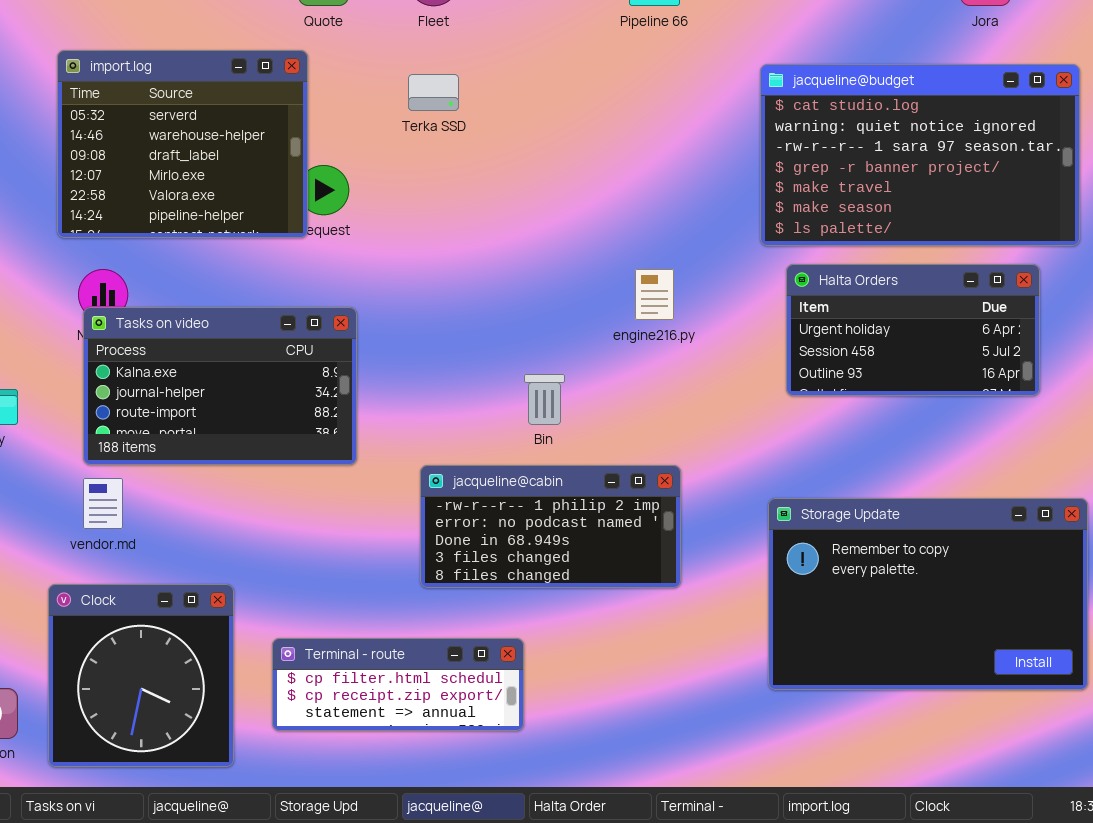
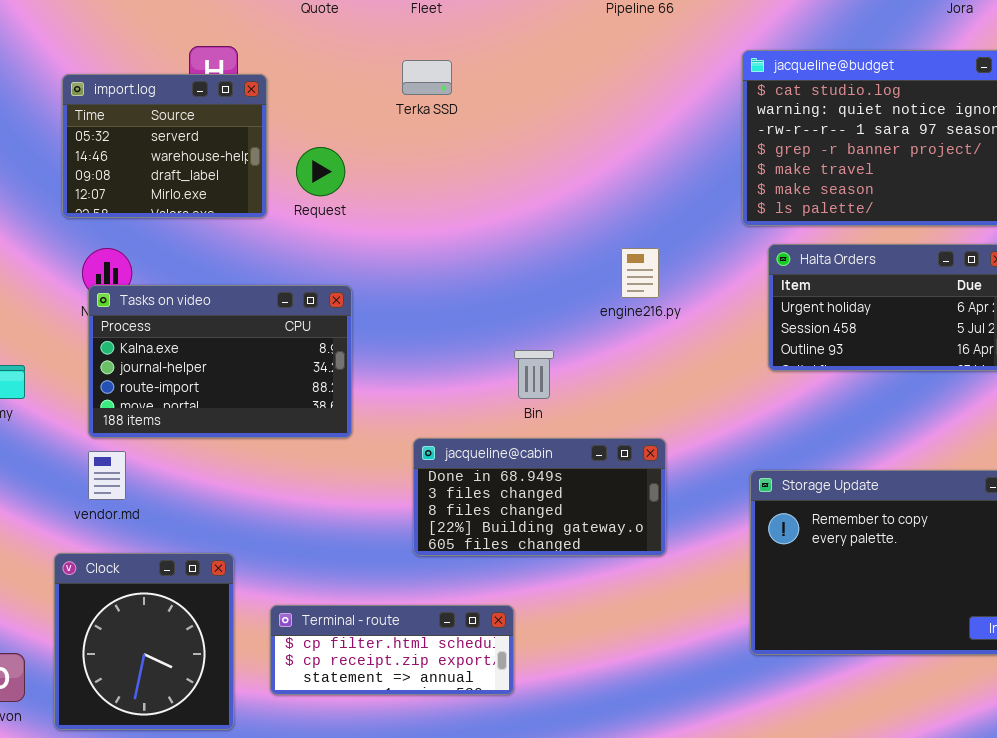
import.log: [57,50,308,238] -> [62,74,267,218], resized
jacqueline@cabin: [420,465,681,588] -> [413,438,666,556], scrolled down 2 rows

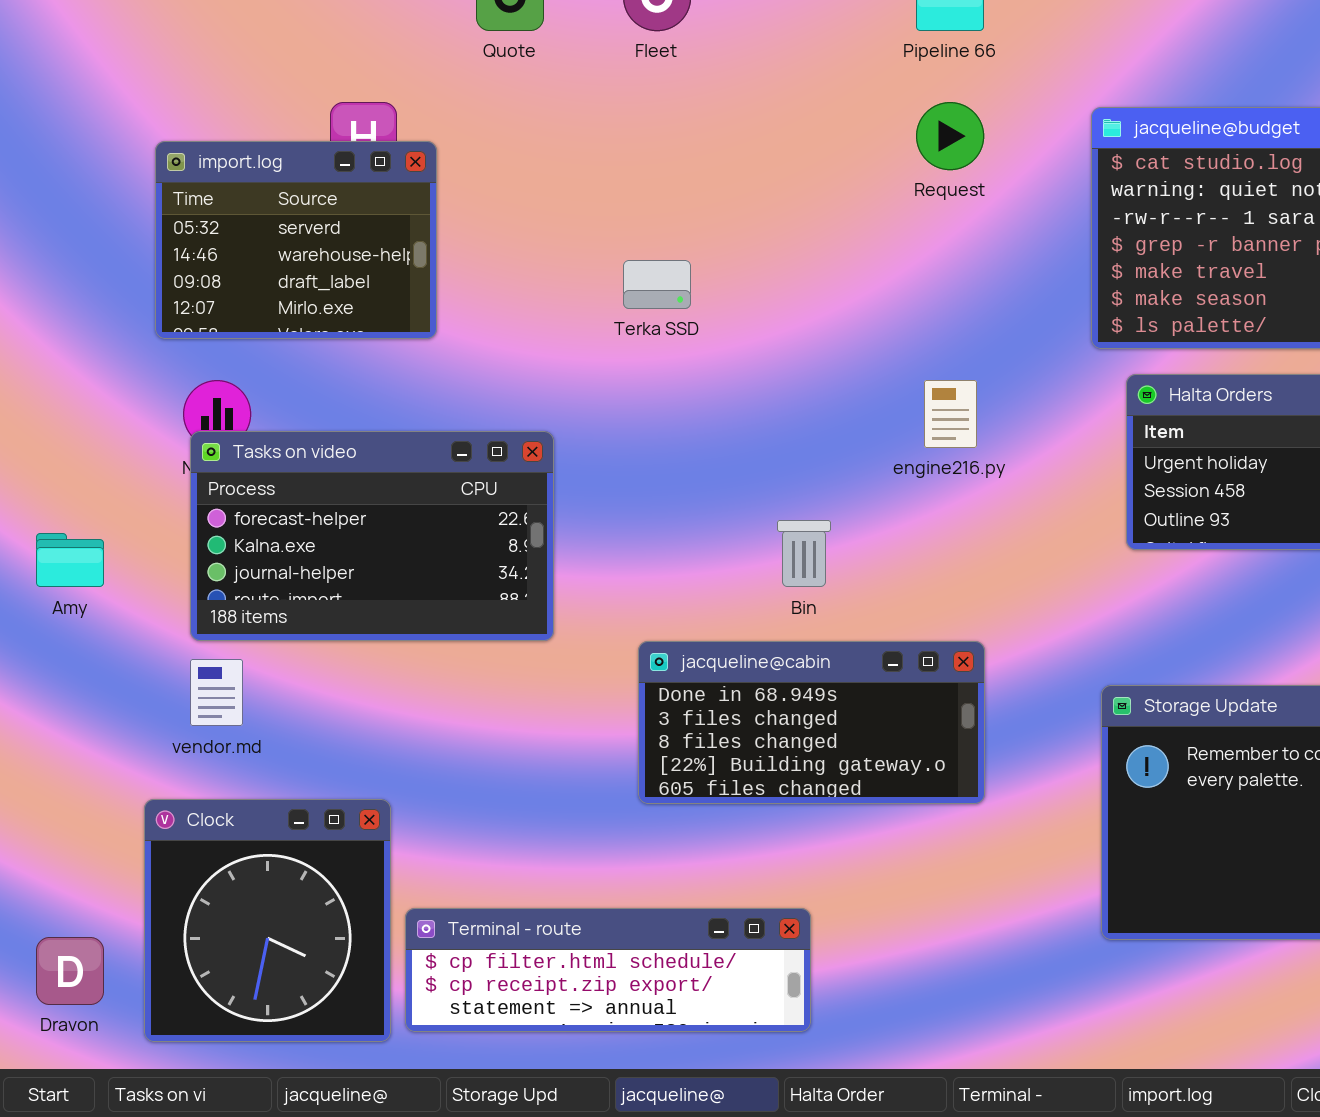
Terka SSD: [402,60,452,95] -> [623,260,691,309], moved
Request: [296,147,345,196] -> [916,102,984,170], moved
Tasks on video: [88,285,352,438] -> [190,431,554,641], scrolled up 1 row
Terminal - route: [270,605,514,695] -> [405,908,811,1032], moved, resized

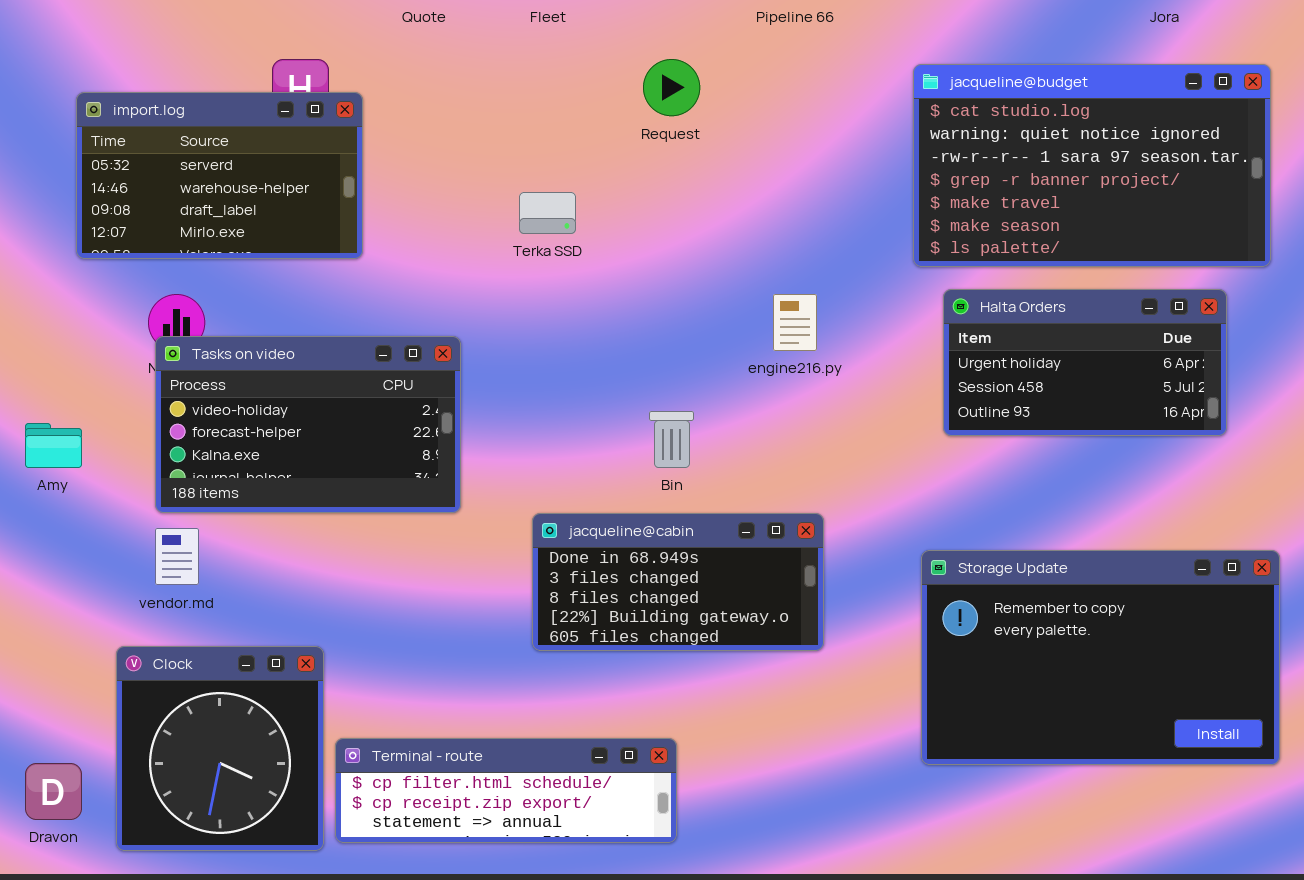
Request: [916,102,984,170] -> [643,59,700,116], moved
import.log: [155,141,437,339] -> [76,92,363,259], resized
Tasks on video: [190,431,554,641] -> [155,336,461,513], scrolled up 1 row

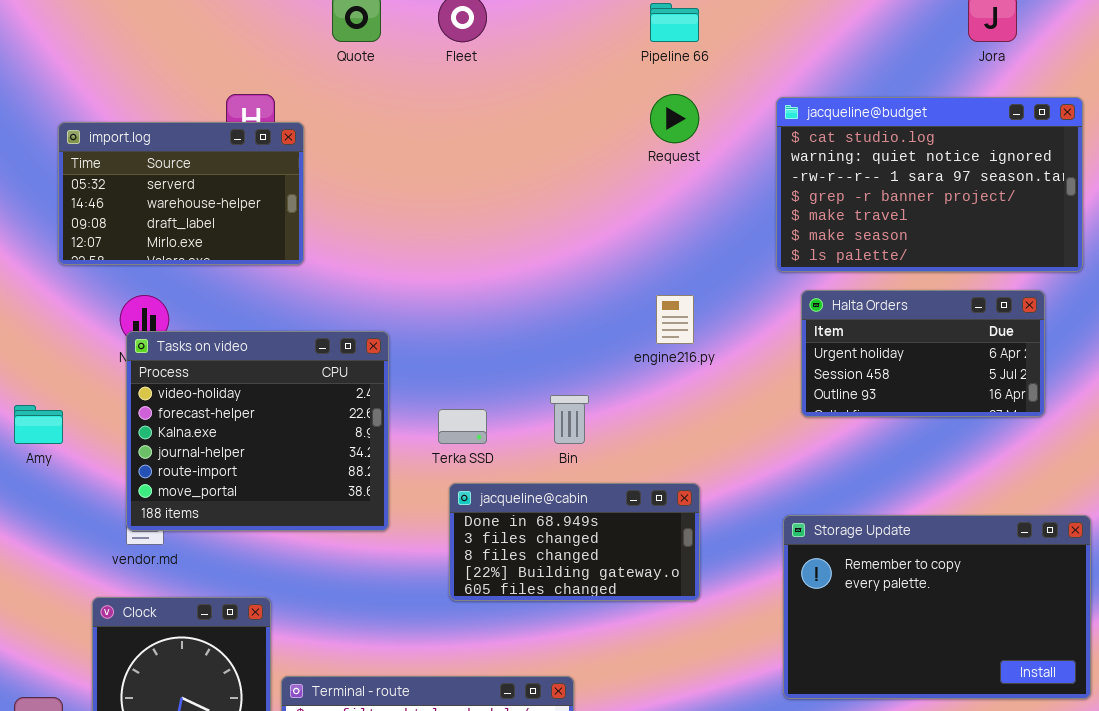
Request: [643,59,700,116] -> [650,94,699,143], moved
Terka SSD: [519,192,576,234] -> [438,409,487,444], moved
Tasks on video: [155,336,461,513] -> [126,331,389,531], resized

